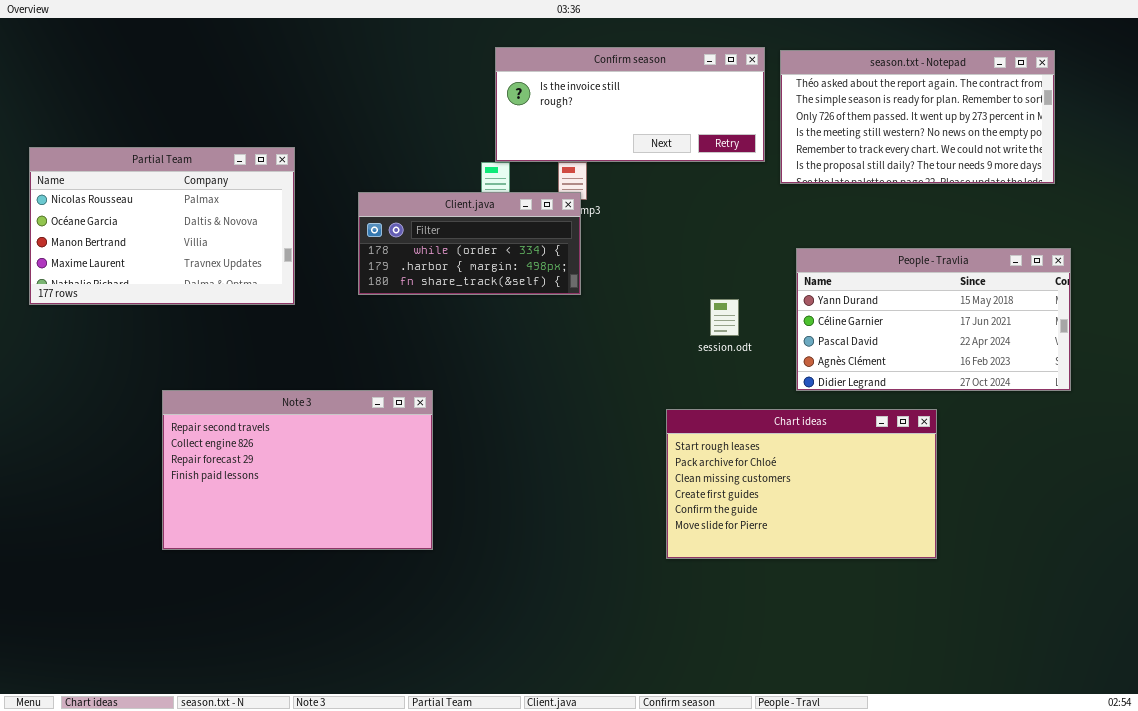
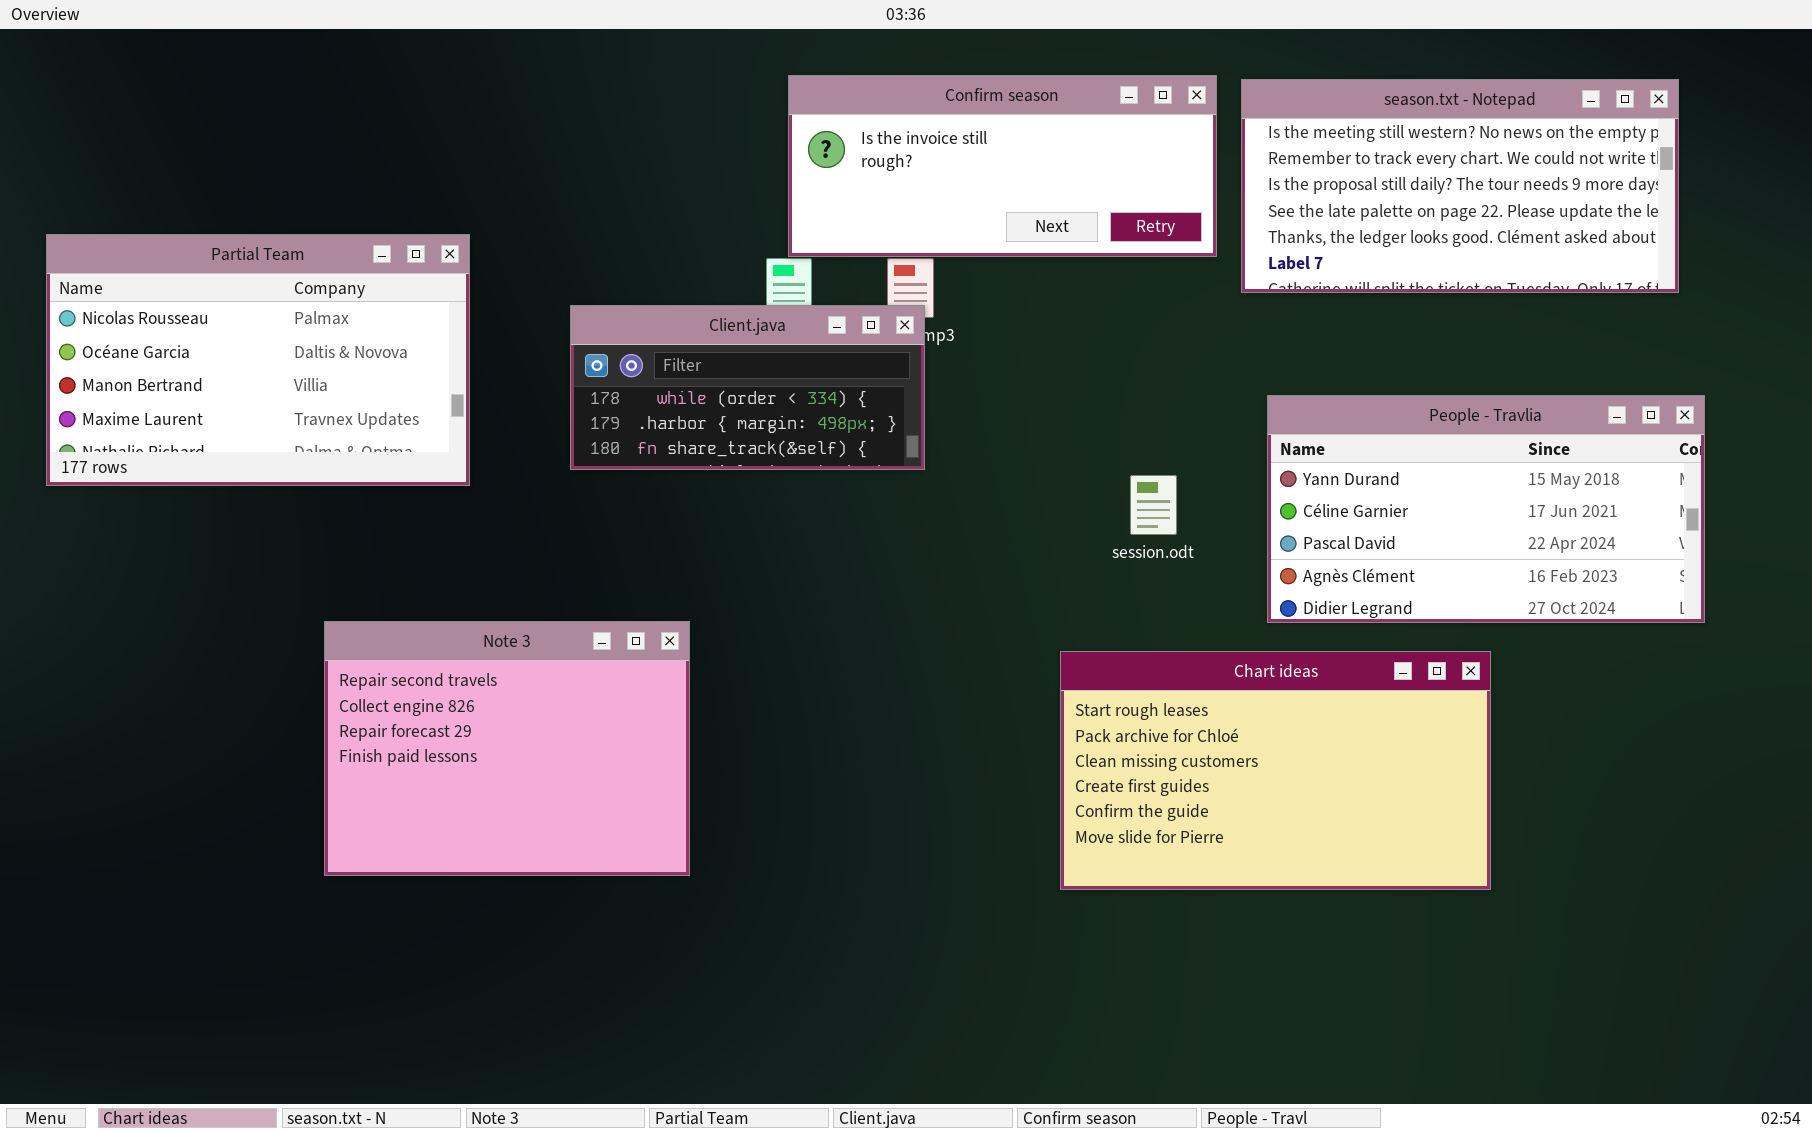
season.txt - Notepad: [780,50,1055,184] -> [1241,79,1679,293], scrolled down 3 rows
Note 3: [162,390,433,550] -> [324,621,690,876], resized

